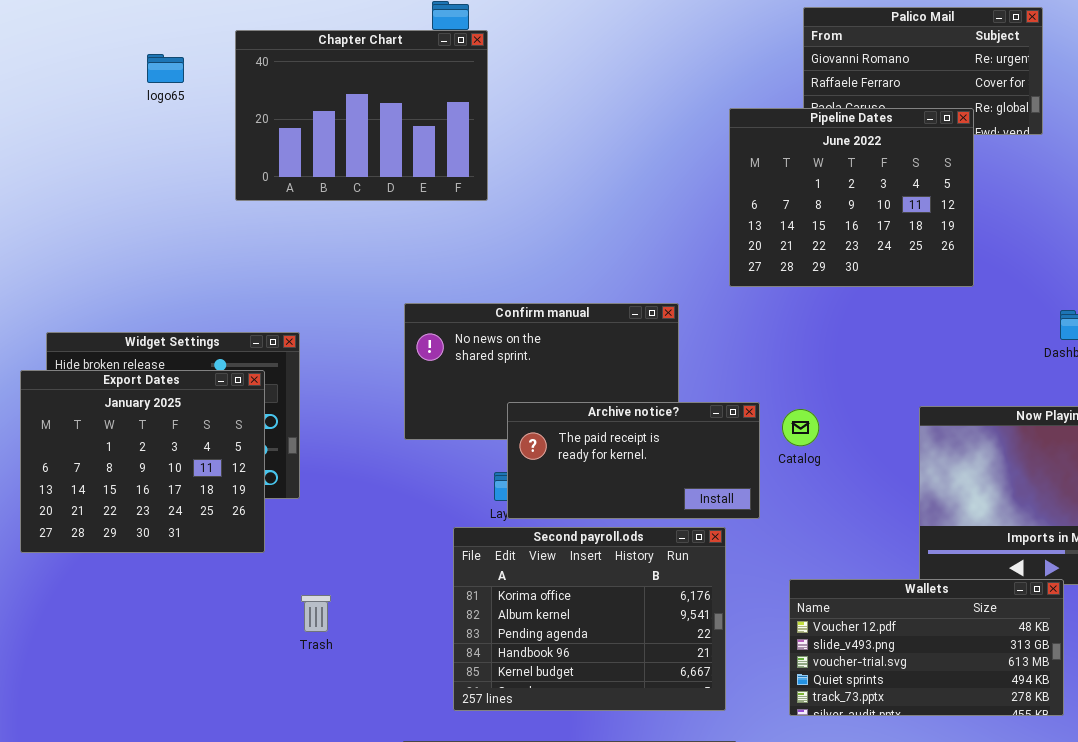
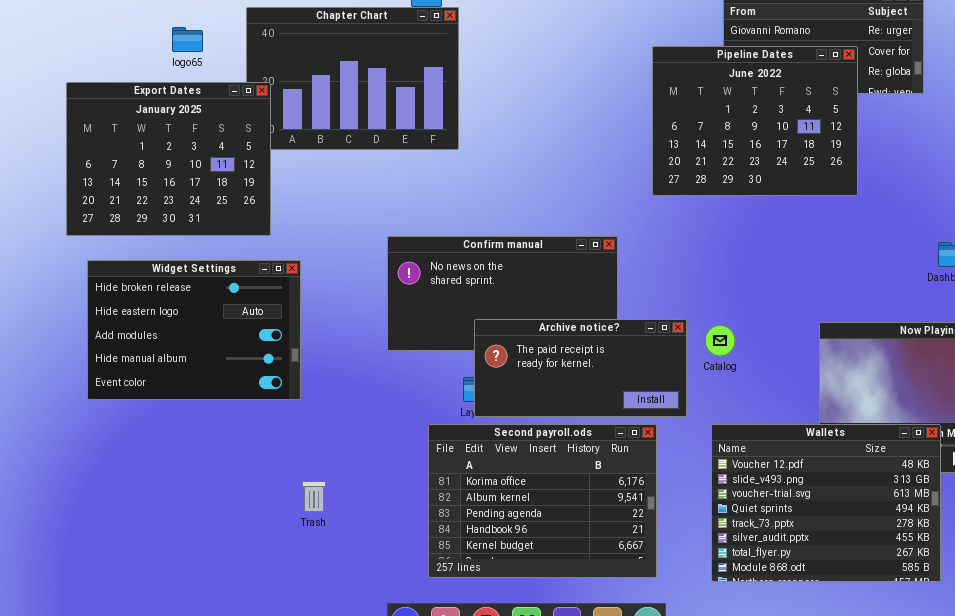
Pipeline Dates: [729,108,974,287] -> [652,46,858,196], moved
Export Dates: [20,370,265,553] -> [66,82,271,236], moved
Wallets: [789,579,1064,716] -> [711,424,941,582], resized

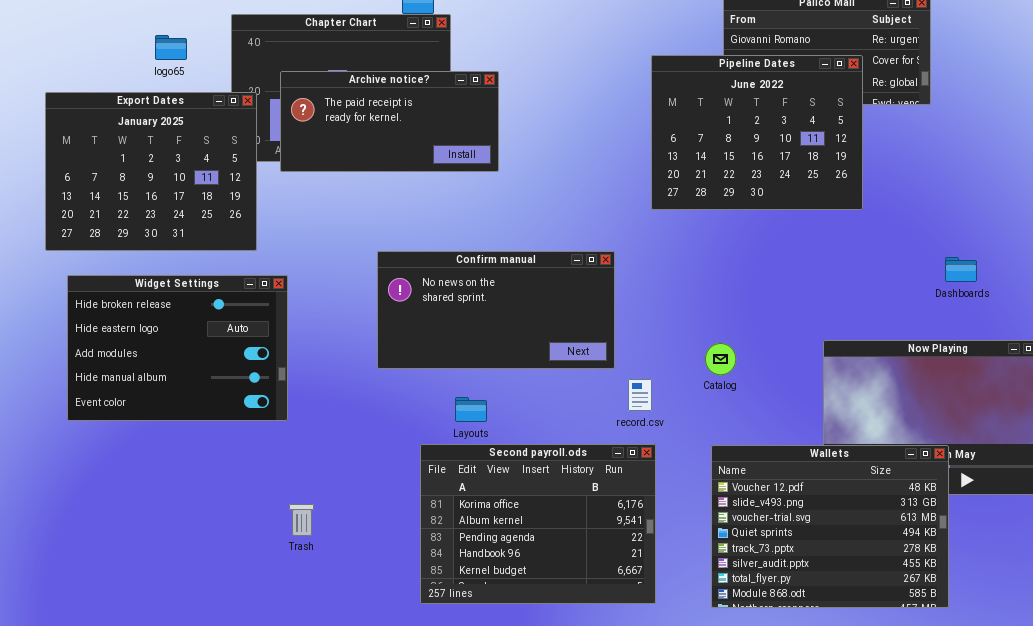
Archive notice?: [474,319,687,417] -> [280,71,499,172], moved

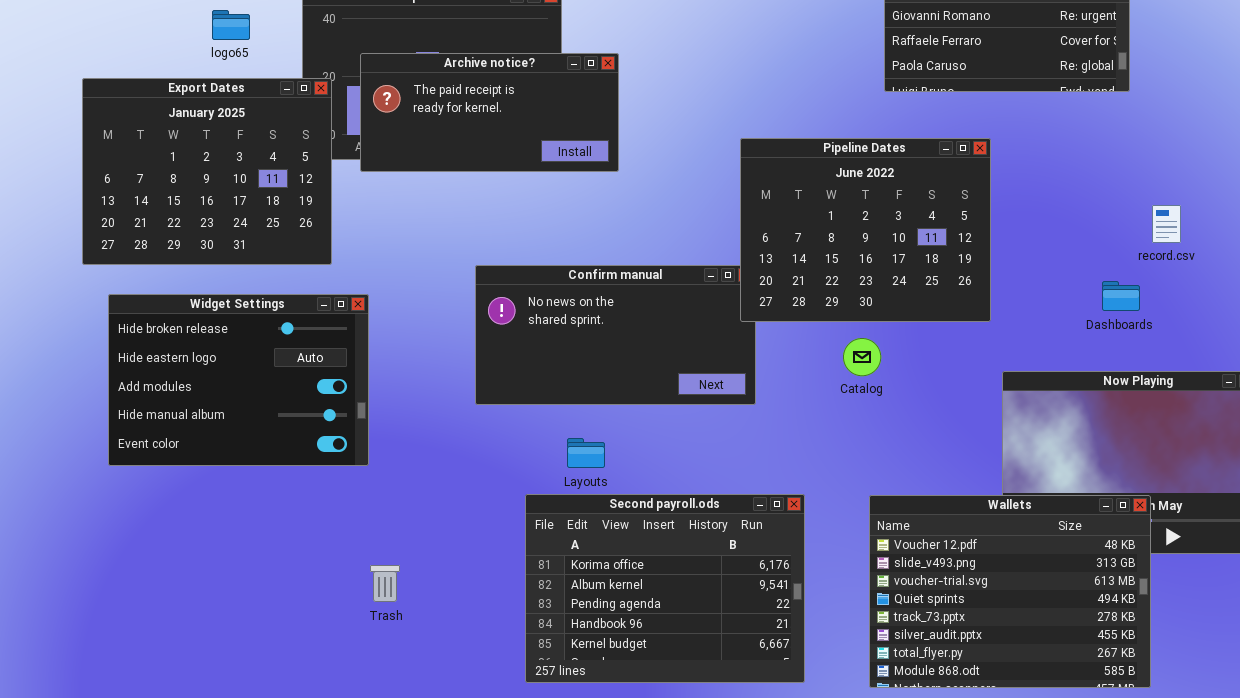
Pipeline Dates: [651,55,863,210] -> [740,138,991,322], moved
Dashboards: [945,257,977,282] -> [1102,281,1140,311], moved
Catalog: [705,343,736,375] -> [843,338,881,376], moved
record.csv: [628,379,652,411] -> [1152,205,1181,243], moved

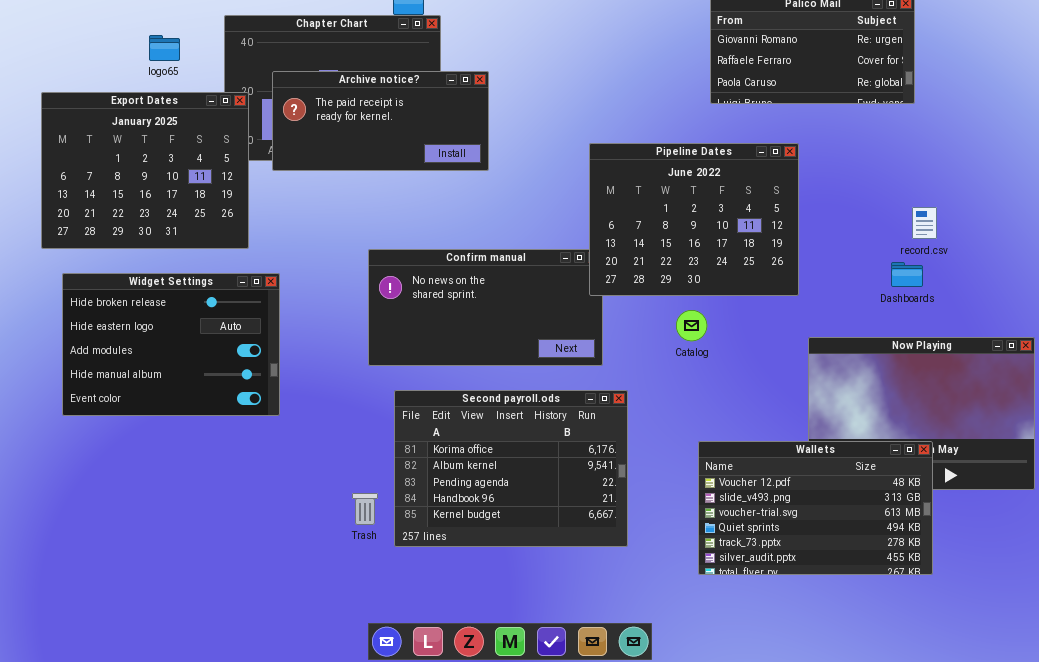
record.csv: [1152,205,1181,243] -> [912,207,937,239], moved
Second payroll.ods: [525,494,805,683] -> [394,390,628,547], moved
Wallets: [869,495,1151,688] -> [698,441,933,575], resized
Trash: [370,565,400,602] -> [352,493,378,525], moved

